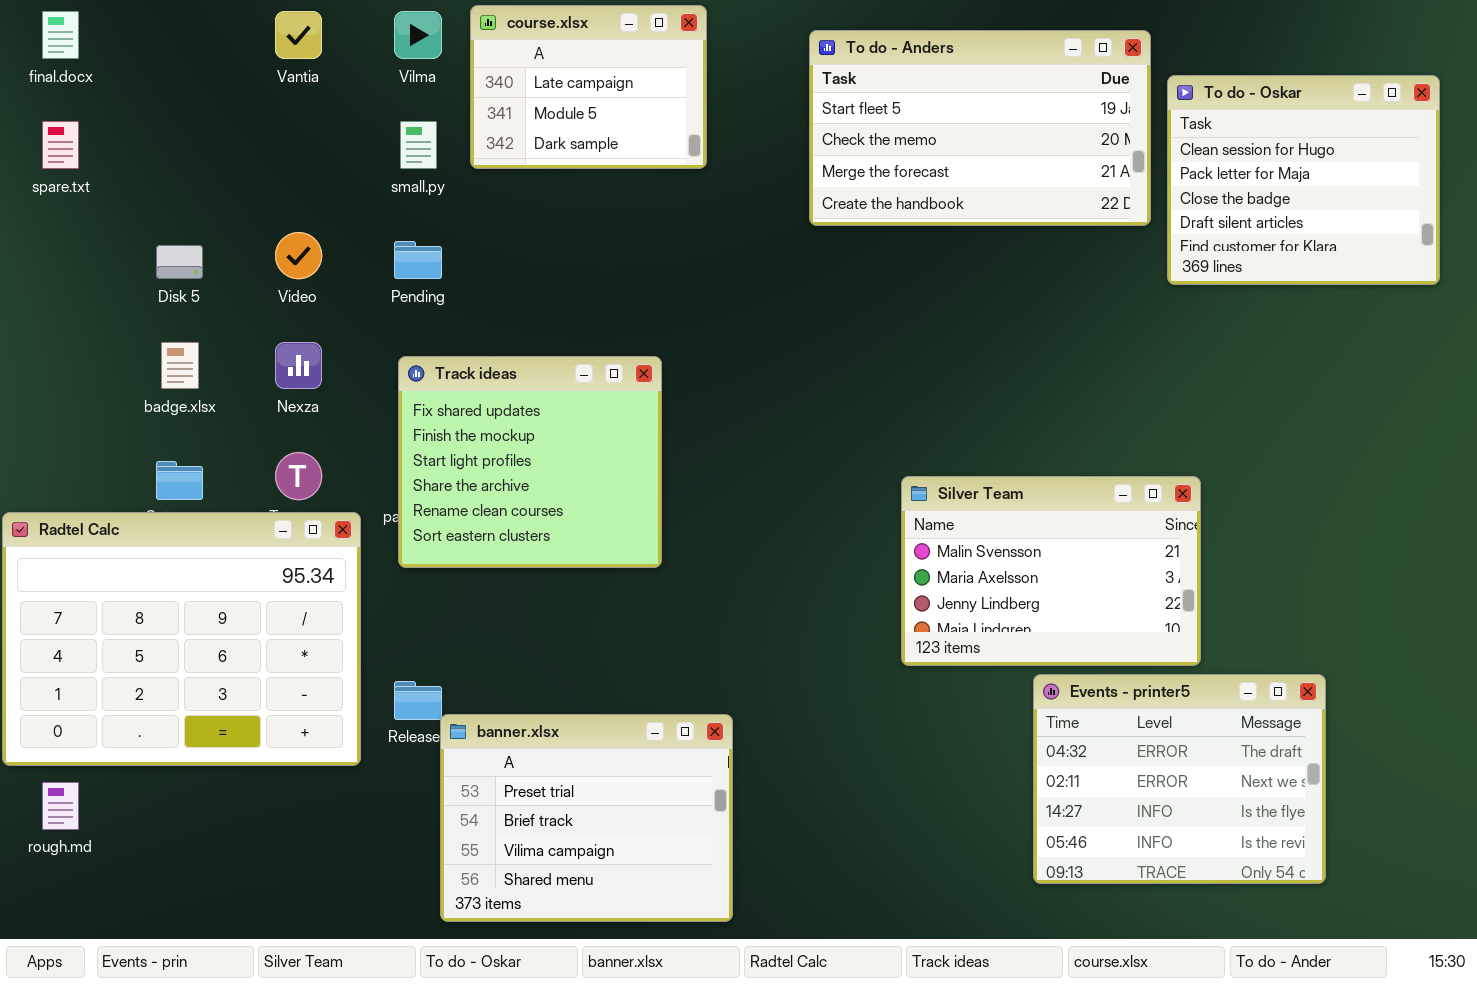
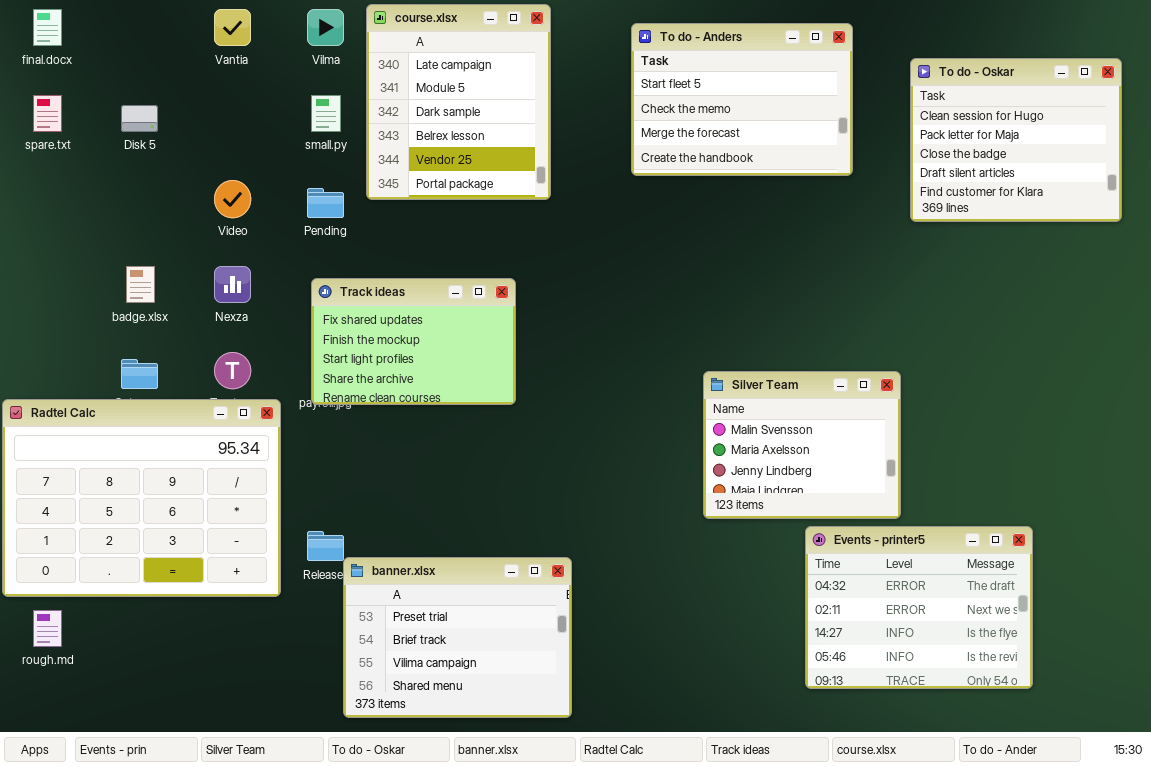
course.xlsx: [470,5,707,169] -> [366,4,551,200], resized
To do - Anders: [809,30,1151,226] -> [631,23,853,176], resized
Disk 5: [156,245,203,279] -> [121,105,158,132], moved
Track ideas: [398,356,662,568] -> [311,278,516,405], resized
Silver Team: [901,476,1201,666] -> [703,371,901,519], resized

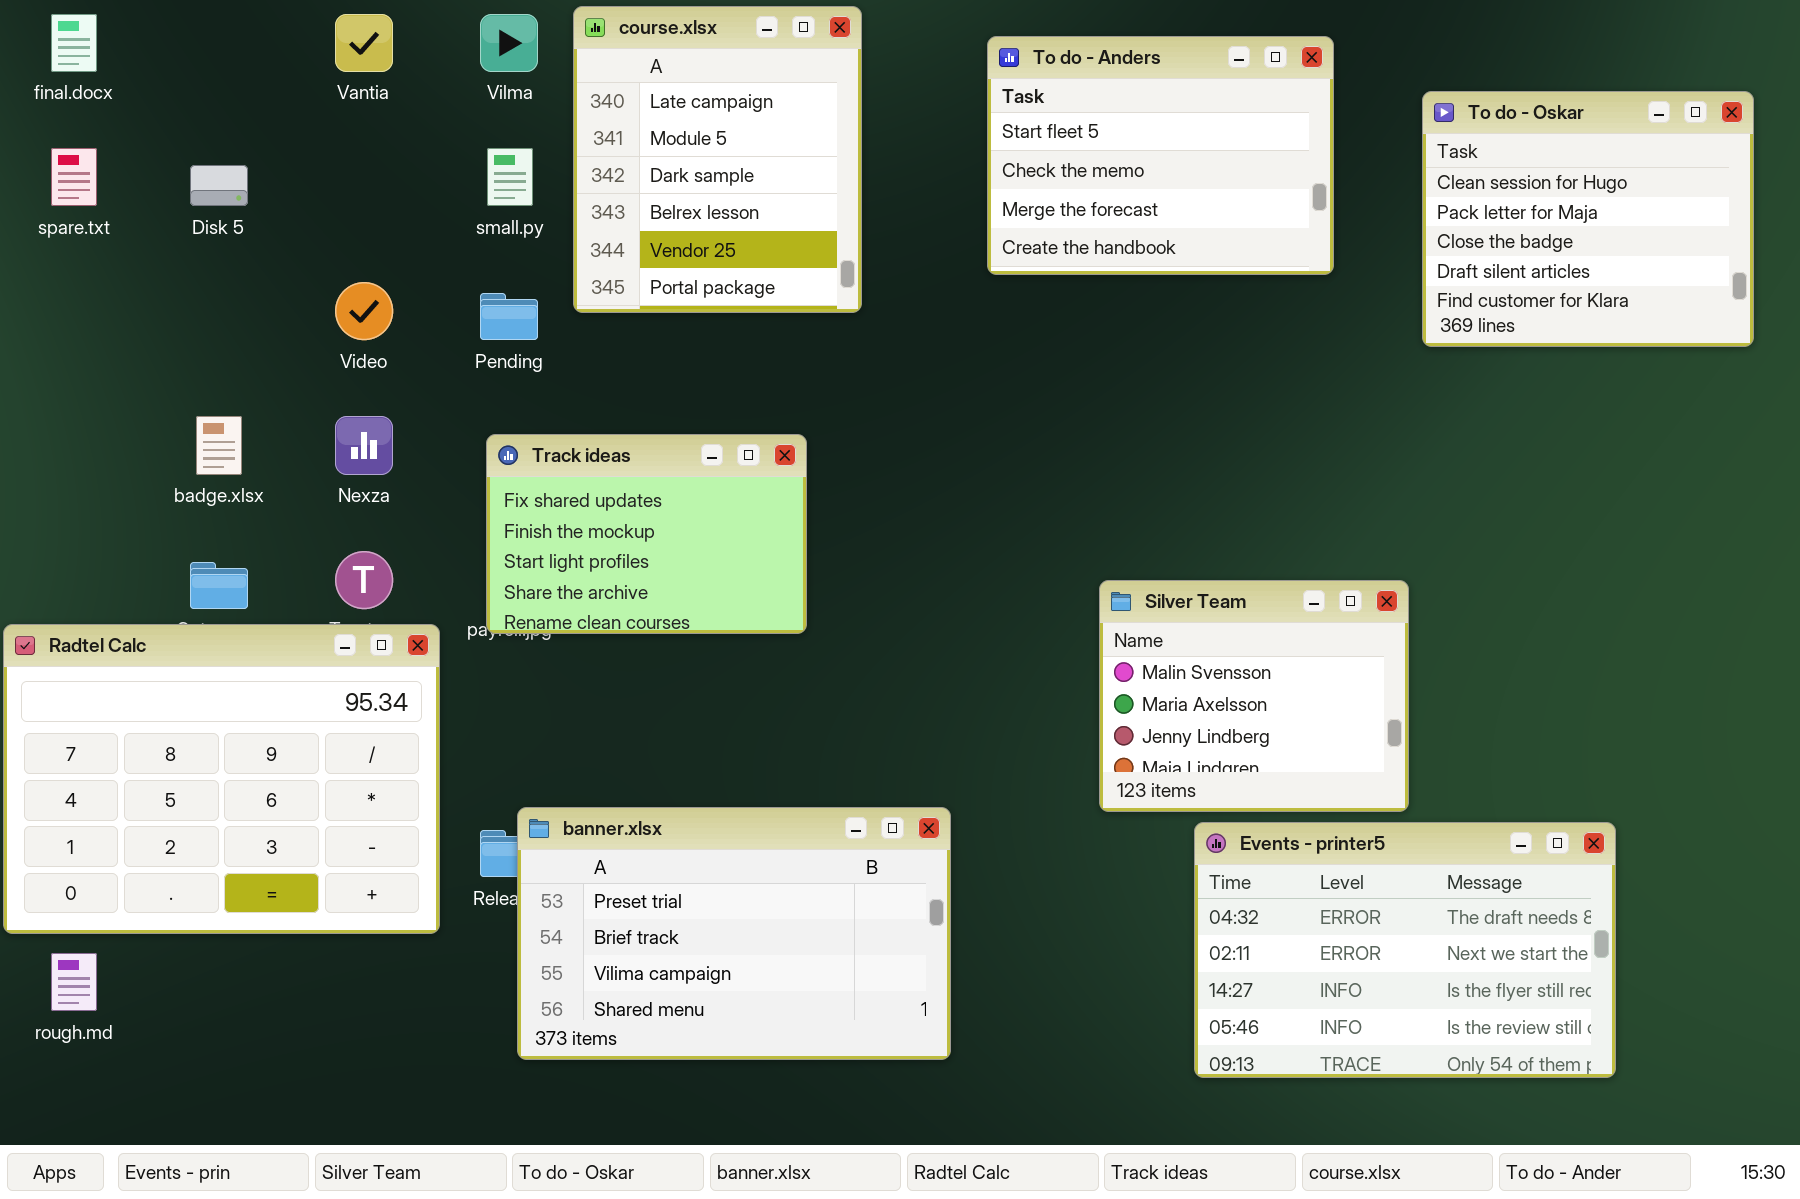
Events - printer5: [805,526,1033,689] -> [1194,822,1616,1078], resized
banner.xlsx: [343,557,572,718] -> [517,807,951,1060], moved, resized

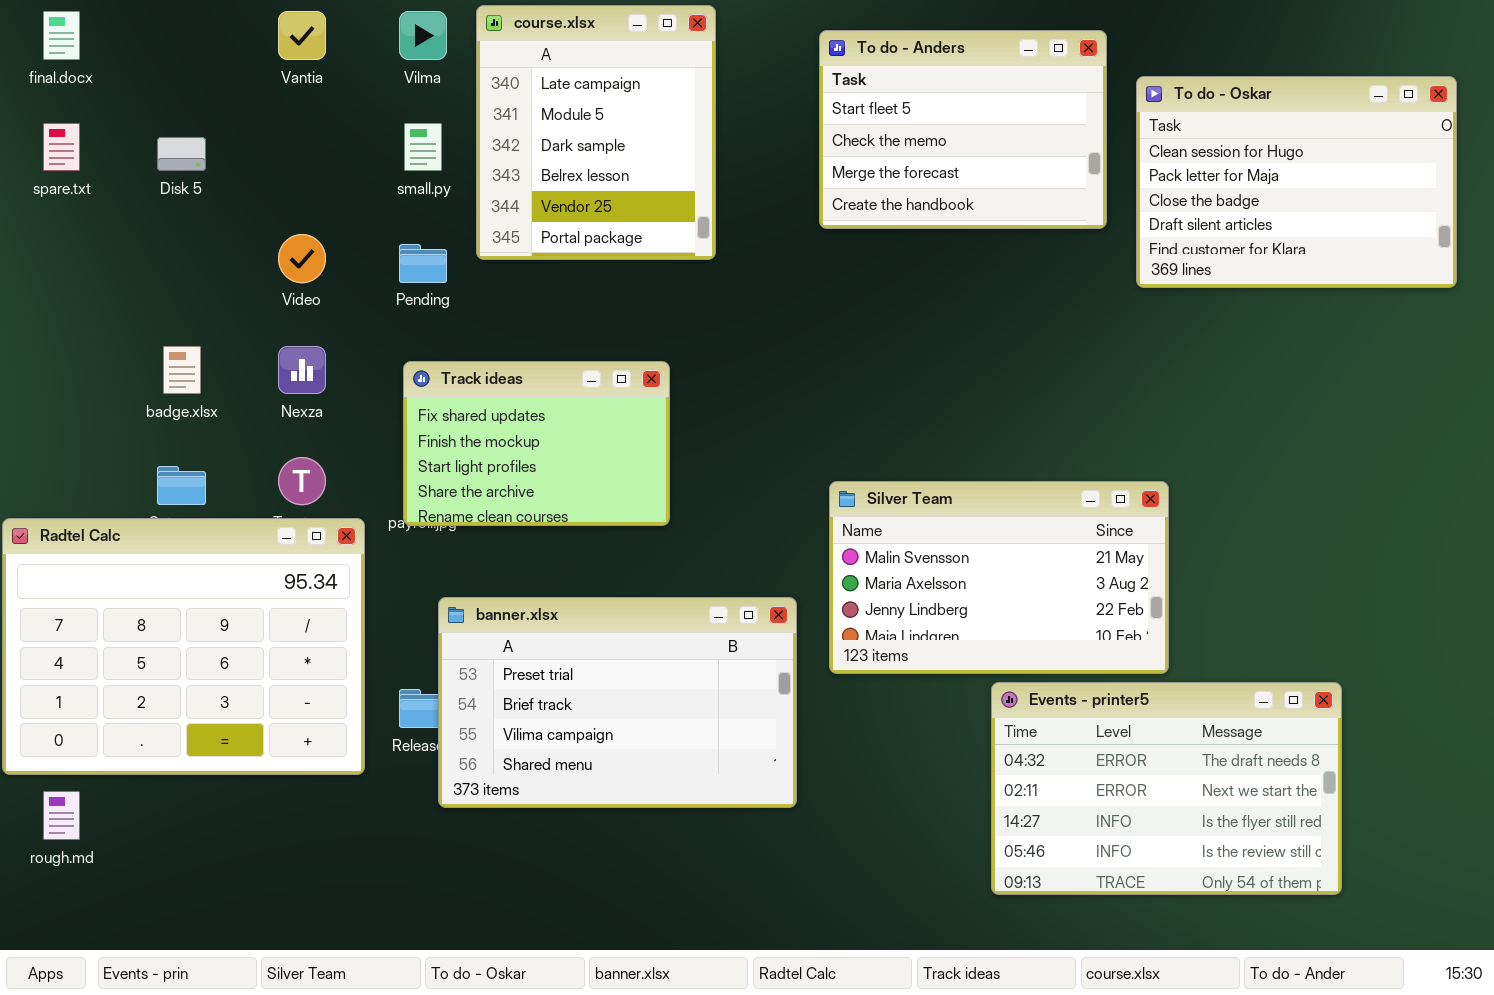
To do - Oskar: [1422,91,1754,347] -> [1136,76,1457,288], resized
Silver Team: [1099,580,1409,812] -> [829,481,1169,674], resized
banner.xlsx: [517,807,951,1060] -> [438,597,797,808], moved

